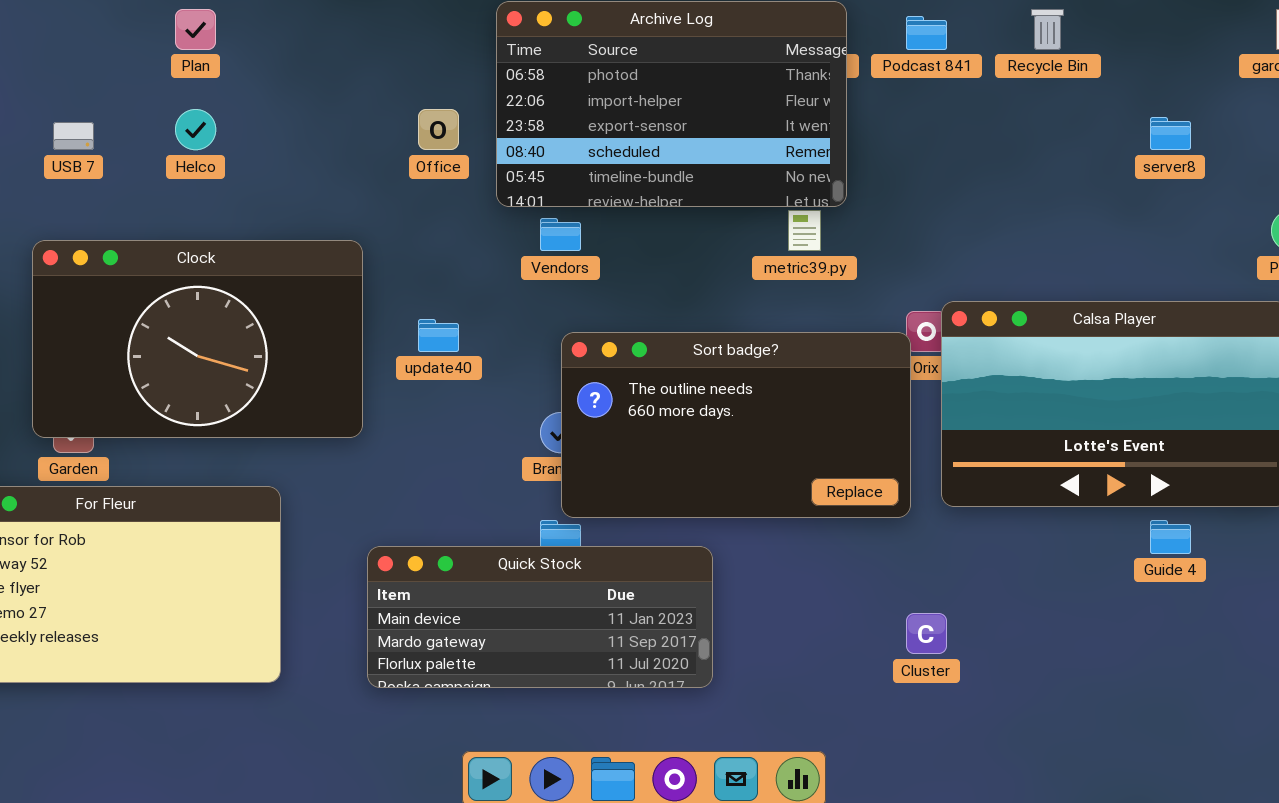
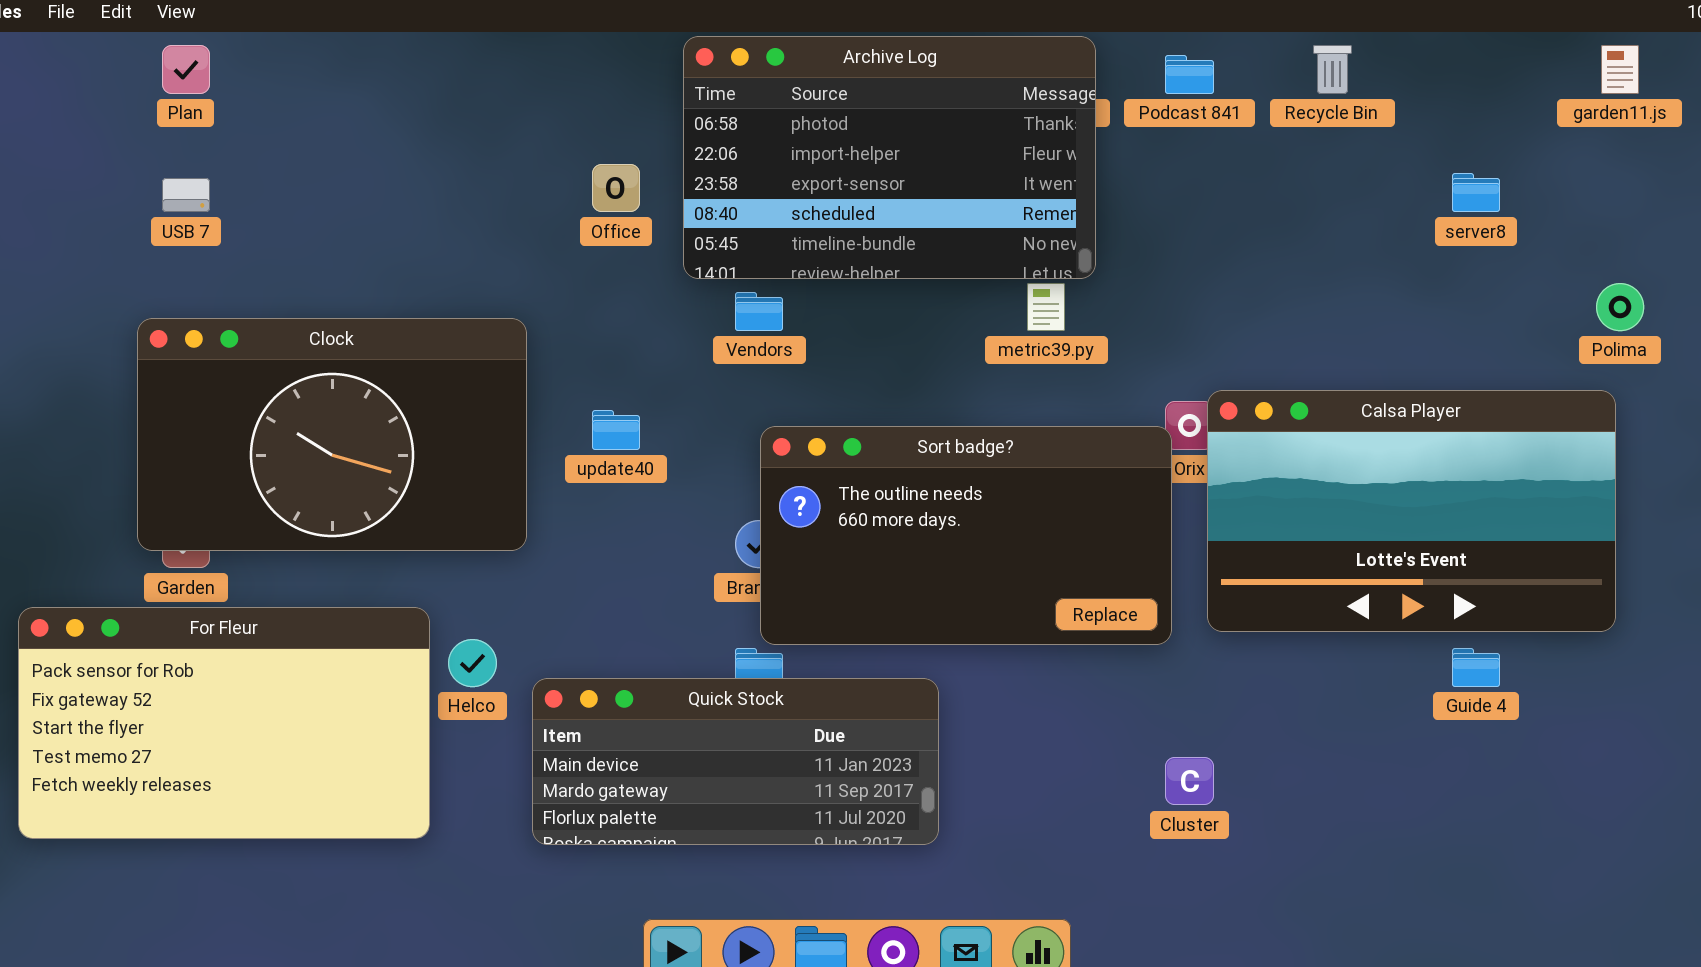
Plan: [175,9,216,50] -> [162,45,210,94], moved
Helco: [175,109,216,150] -> [448,639,497,687], moved

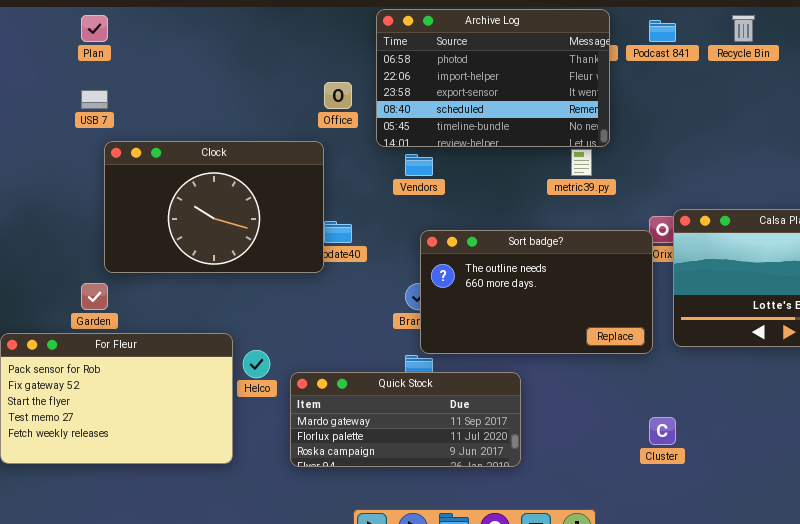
Clock: [137,318,527,551] -> [104,141,324,273], moved
Quick Stock: [532,678,939,845] -> [290,372,521,467], scrolled down 1 row

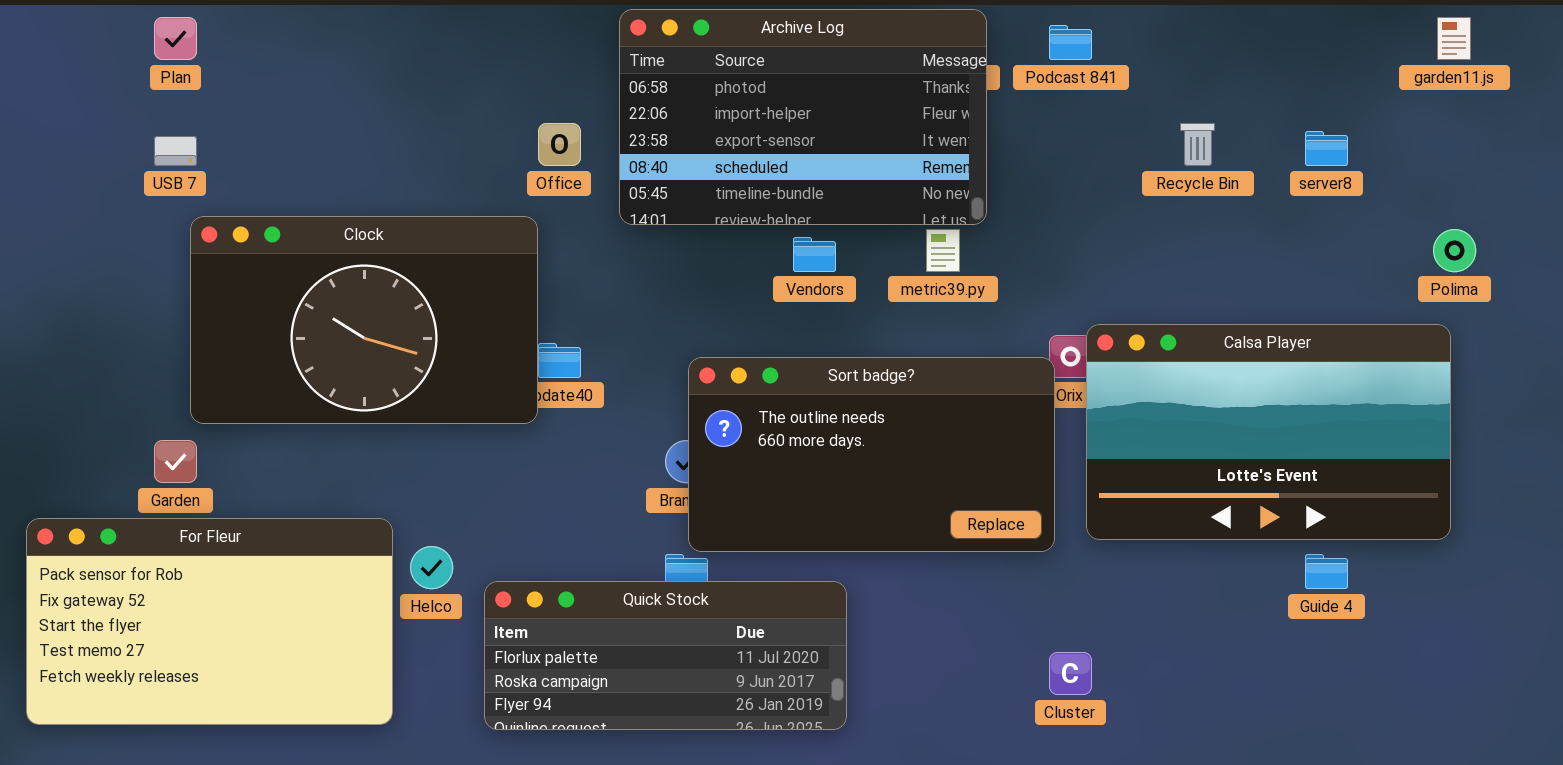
Recycle Bin: [732,15,755,42] -> [1180,123,1215,166], moved
Vendors: [405,154,433,176] -> [793,237,836,272], moved
Quick Stock: [290,372,521,467] -> [484,581,847,730], scrolled down 1 row

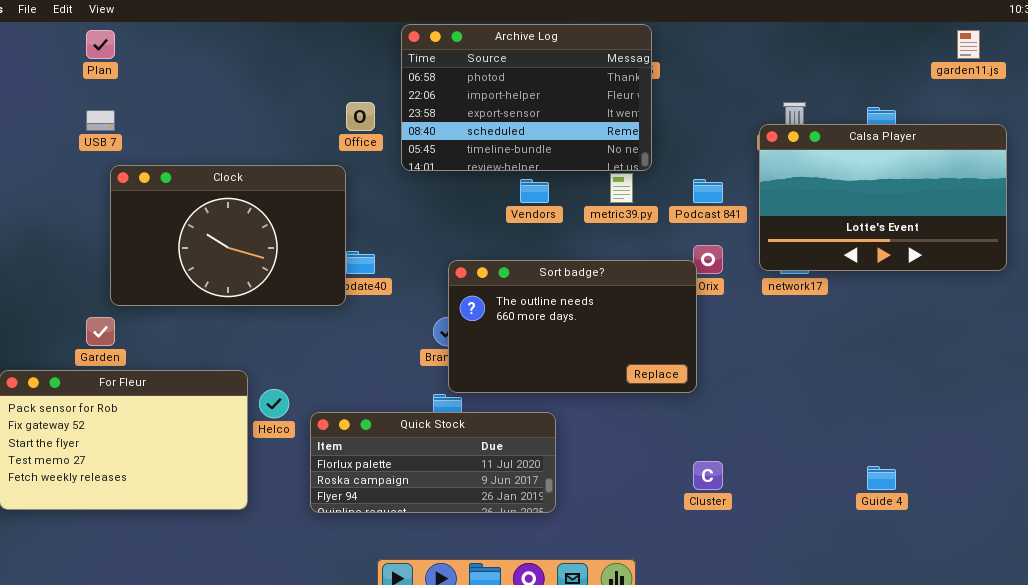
Podcast 841: [1049,25,1092,60] -> [693,179,723,203], moved
Calsa Player: [1086,324,1451,540] -> [759,124,1007,271], moved
Guide 4: [1305,554,1348,589] -> [867,466,896,490], moved

